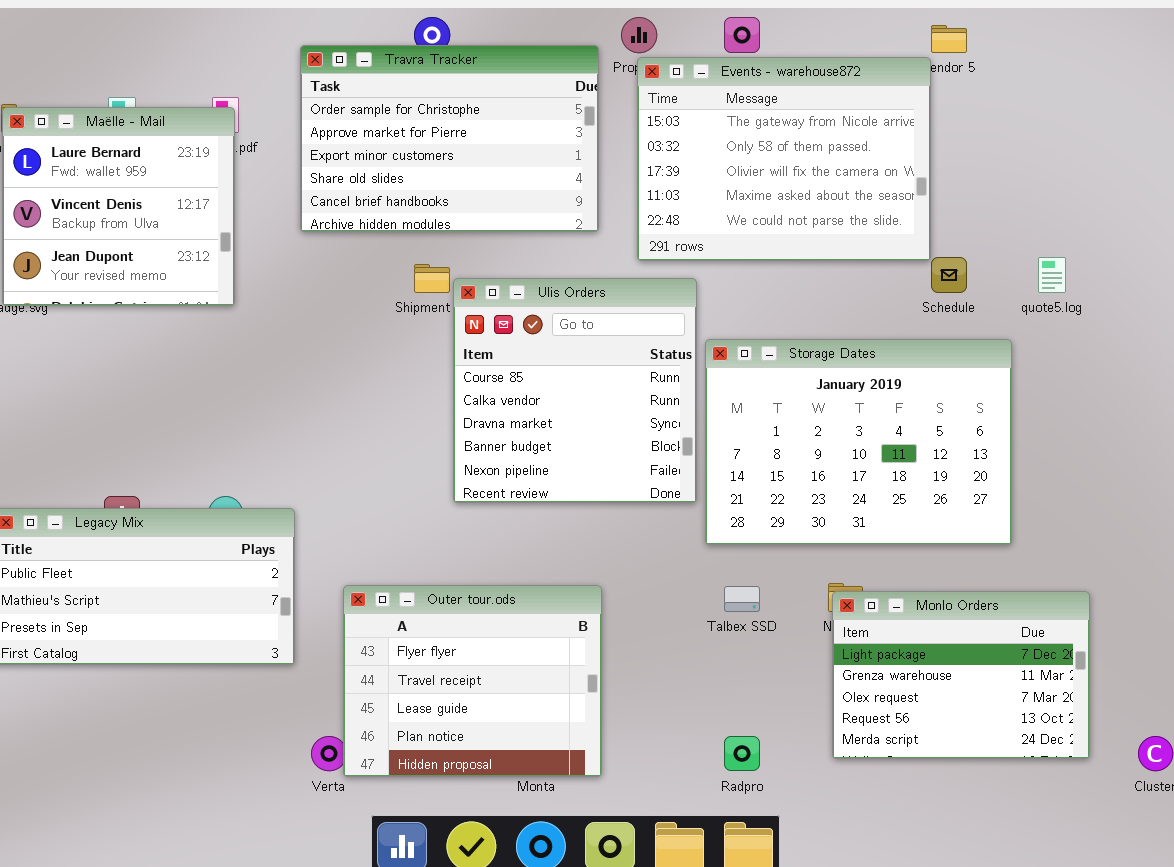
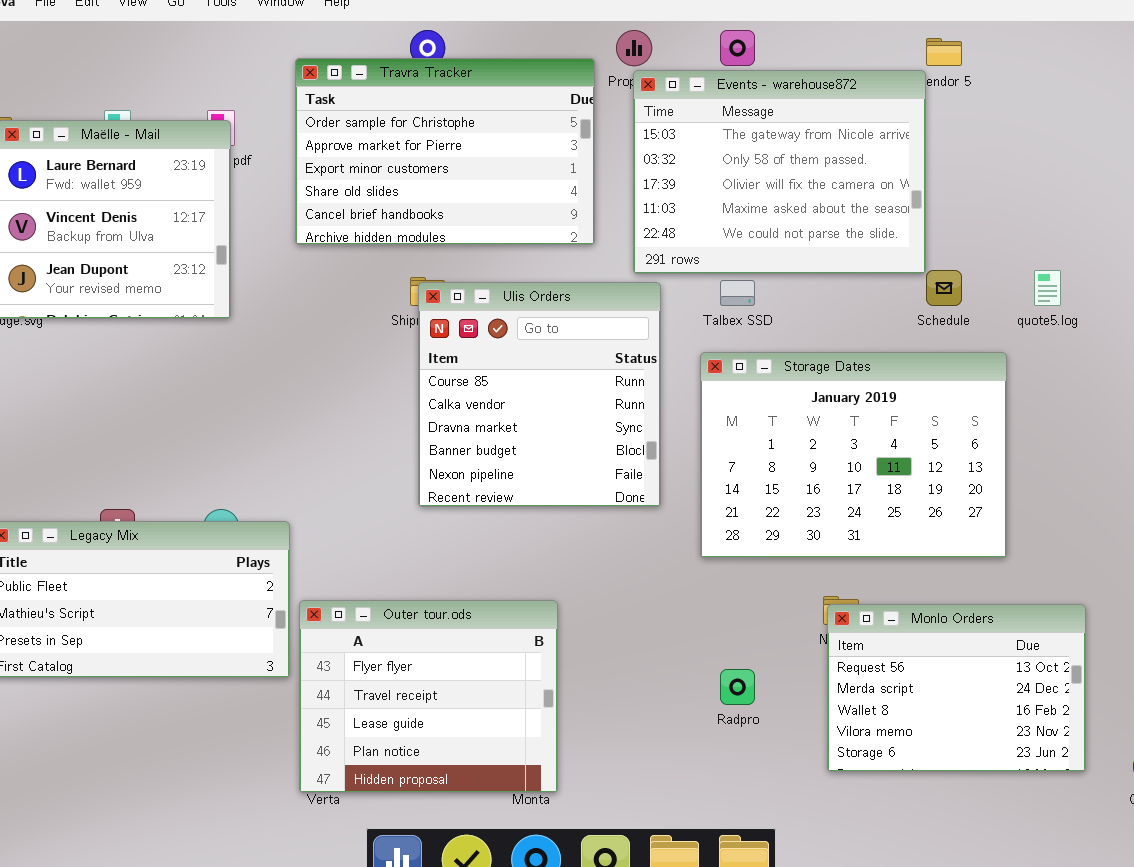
Ulis Orders: [453,278,697,503] -> [418,282,661,507], moved
Outer tour.ods: [343,585,602,777] -> [299,600,558,793], moved
Talbex SSD: [724,586,760,612] -> [720,280,755,306], moved
Monlo Orders: [832,591,1090,759] -> [827,604,1086,772], scrolled down 3 rows
Radpro: [724,736,760,771] -> [720,669,755,705], moved

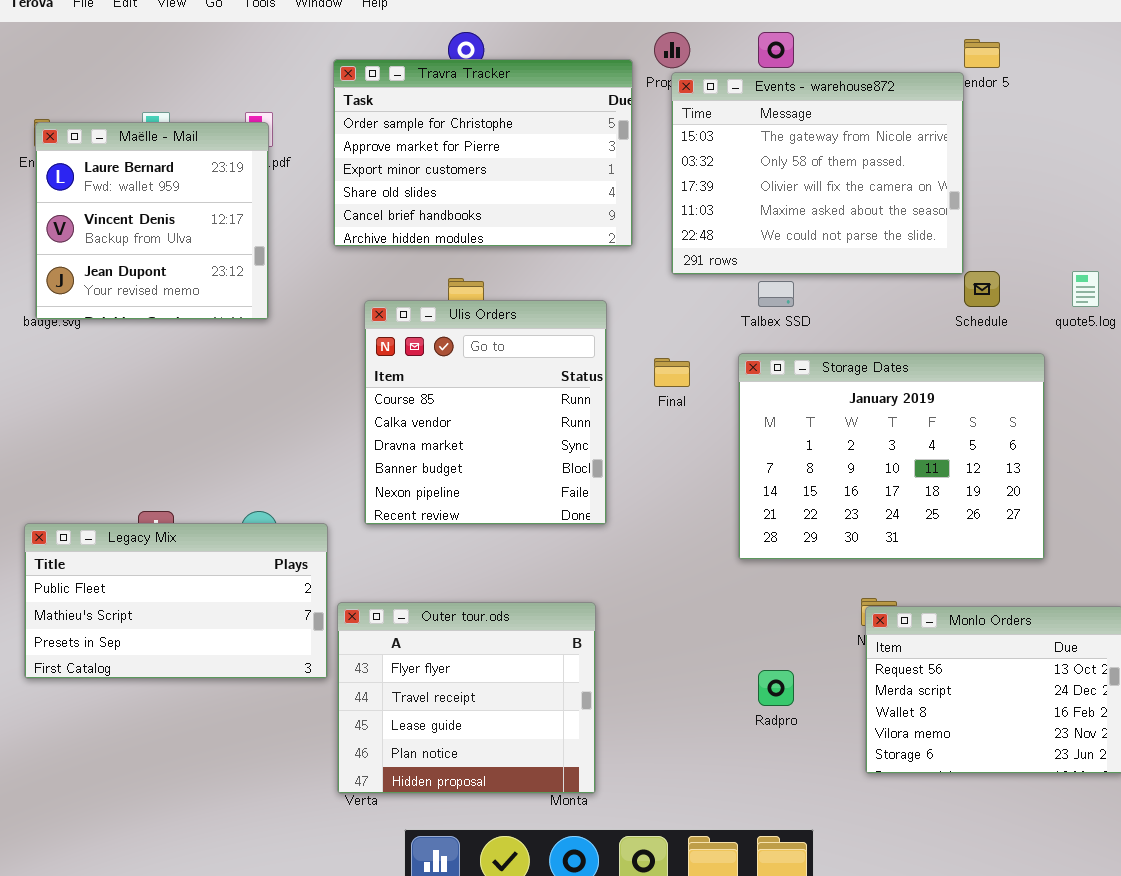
Ulis Orders: [418,282,661,507] -> [364,300,607,525], moved

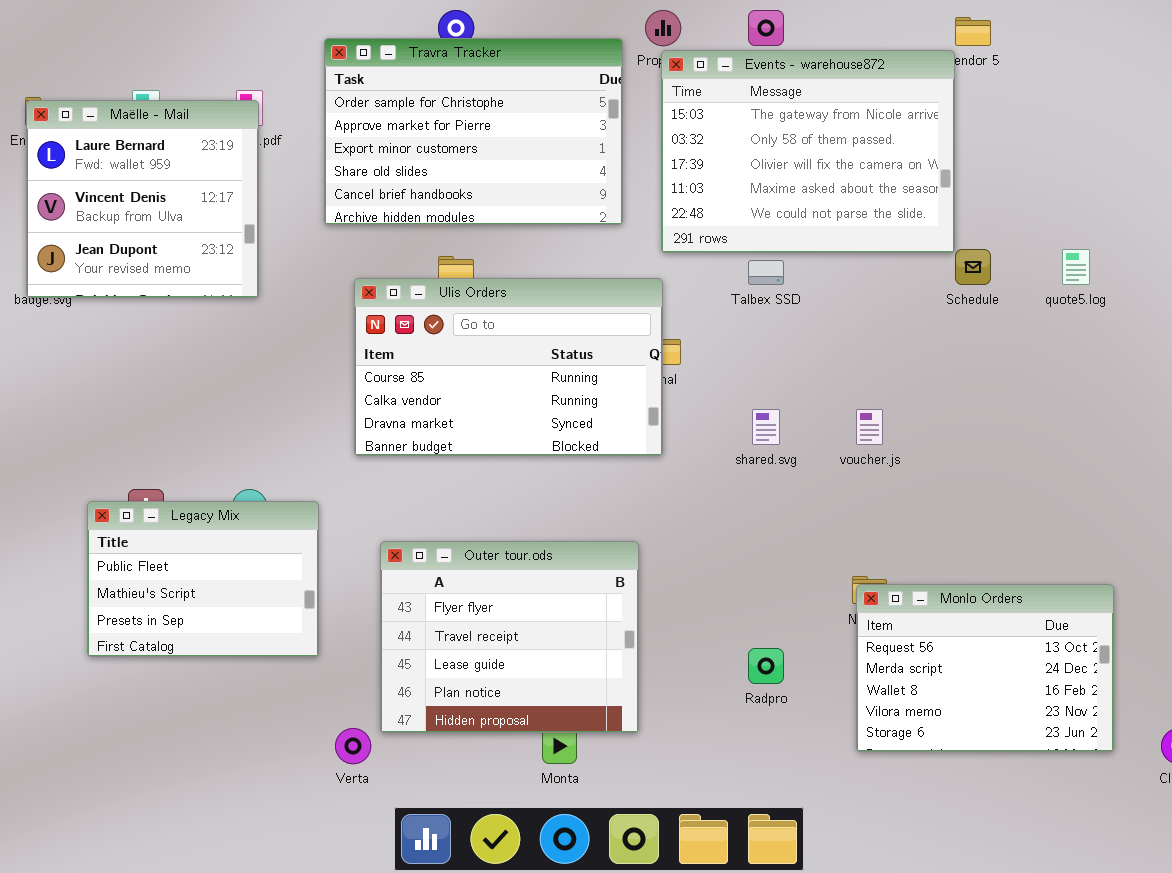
Ulis Orders: [364,300,607,525] -> [354,278,663,456], resized
Storage Dates: [738,353,1045,560] -> none, closed
Legacy Mix: [24,523,328,679] -> [87,501,319,657], resized
Outer tour.ods: [337,602,596,794] -> [380,541,639,733], moved

